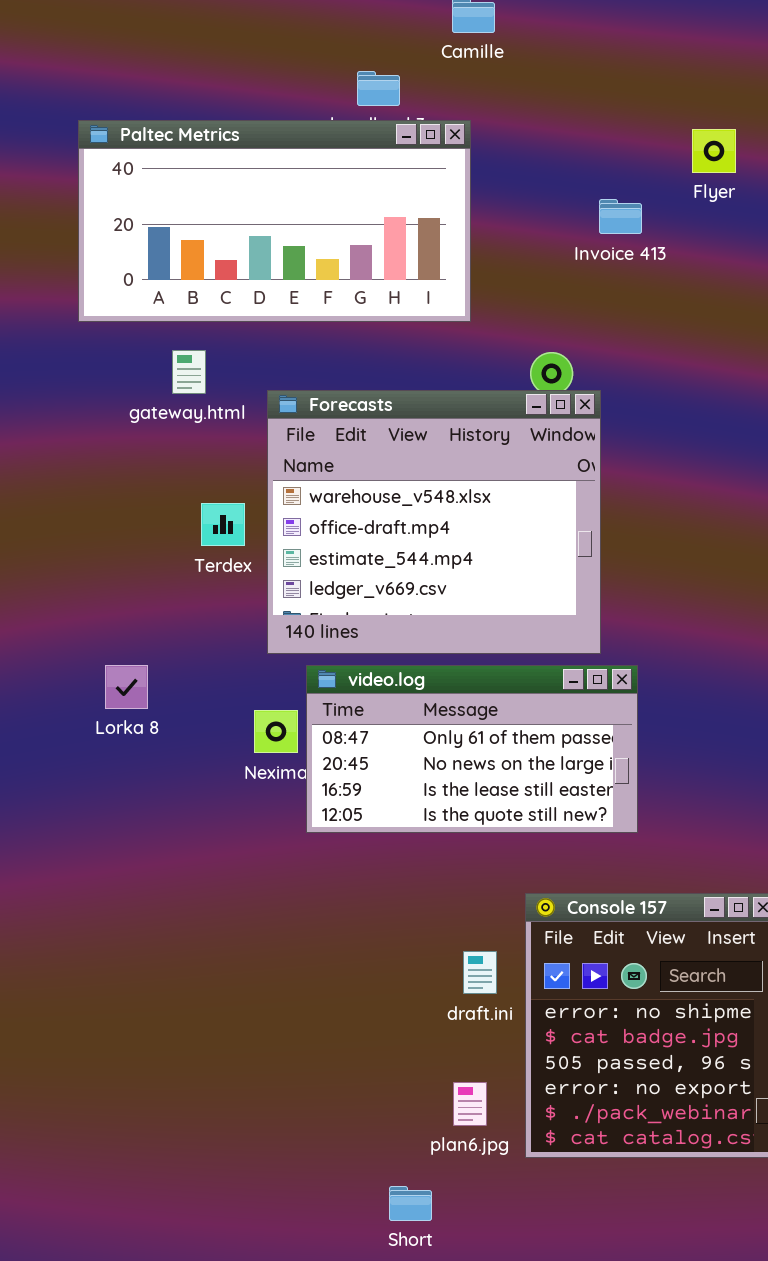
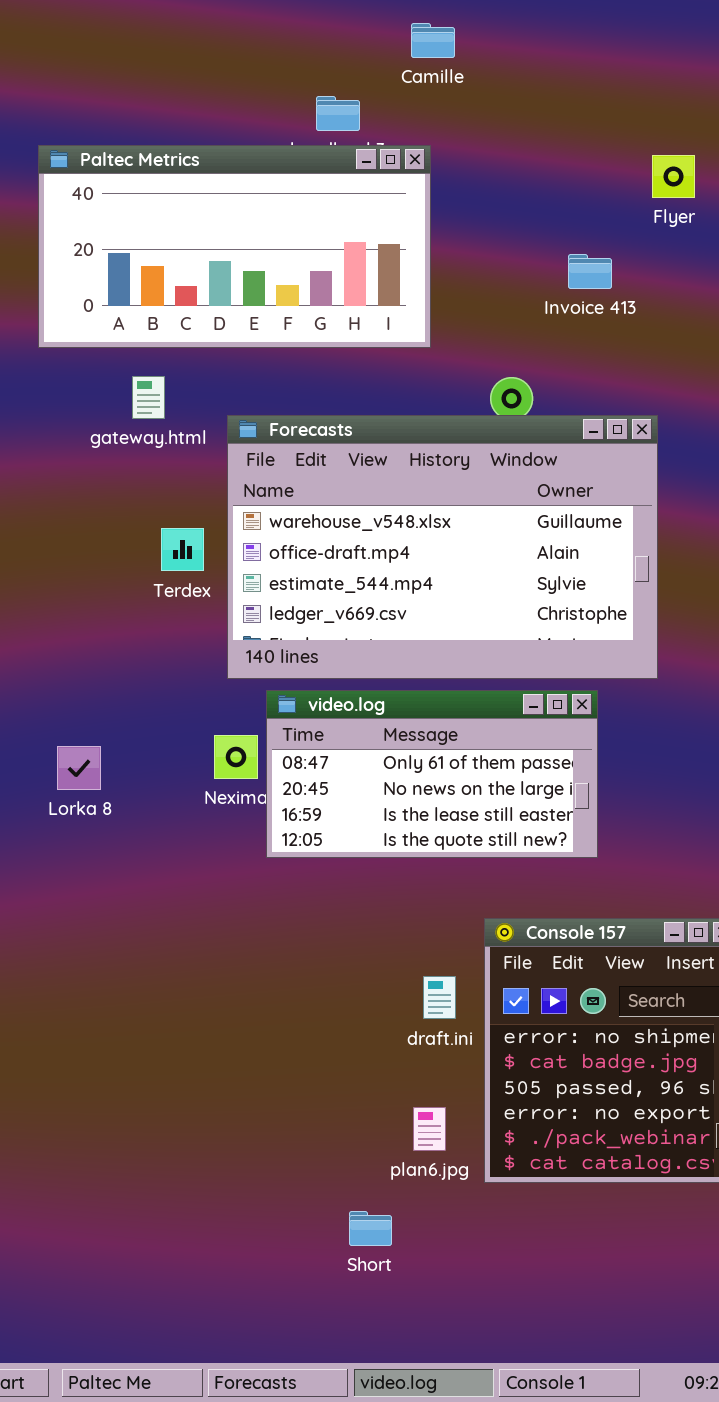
Invoice 413: [599,199,642,234] -> [568,254,612,289], moved
Forecasts: [267,390,601,654] -> [227,415,658,679], resized
Lorka 8: [105,665,148,709] -> [57,746,101,790], moved

